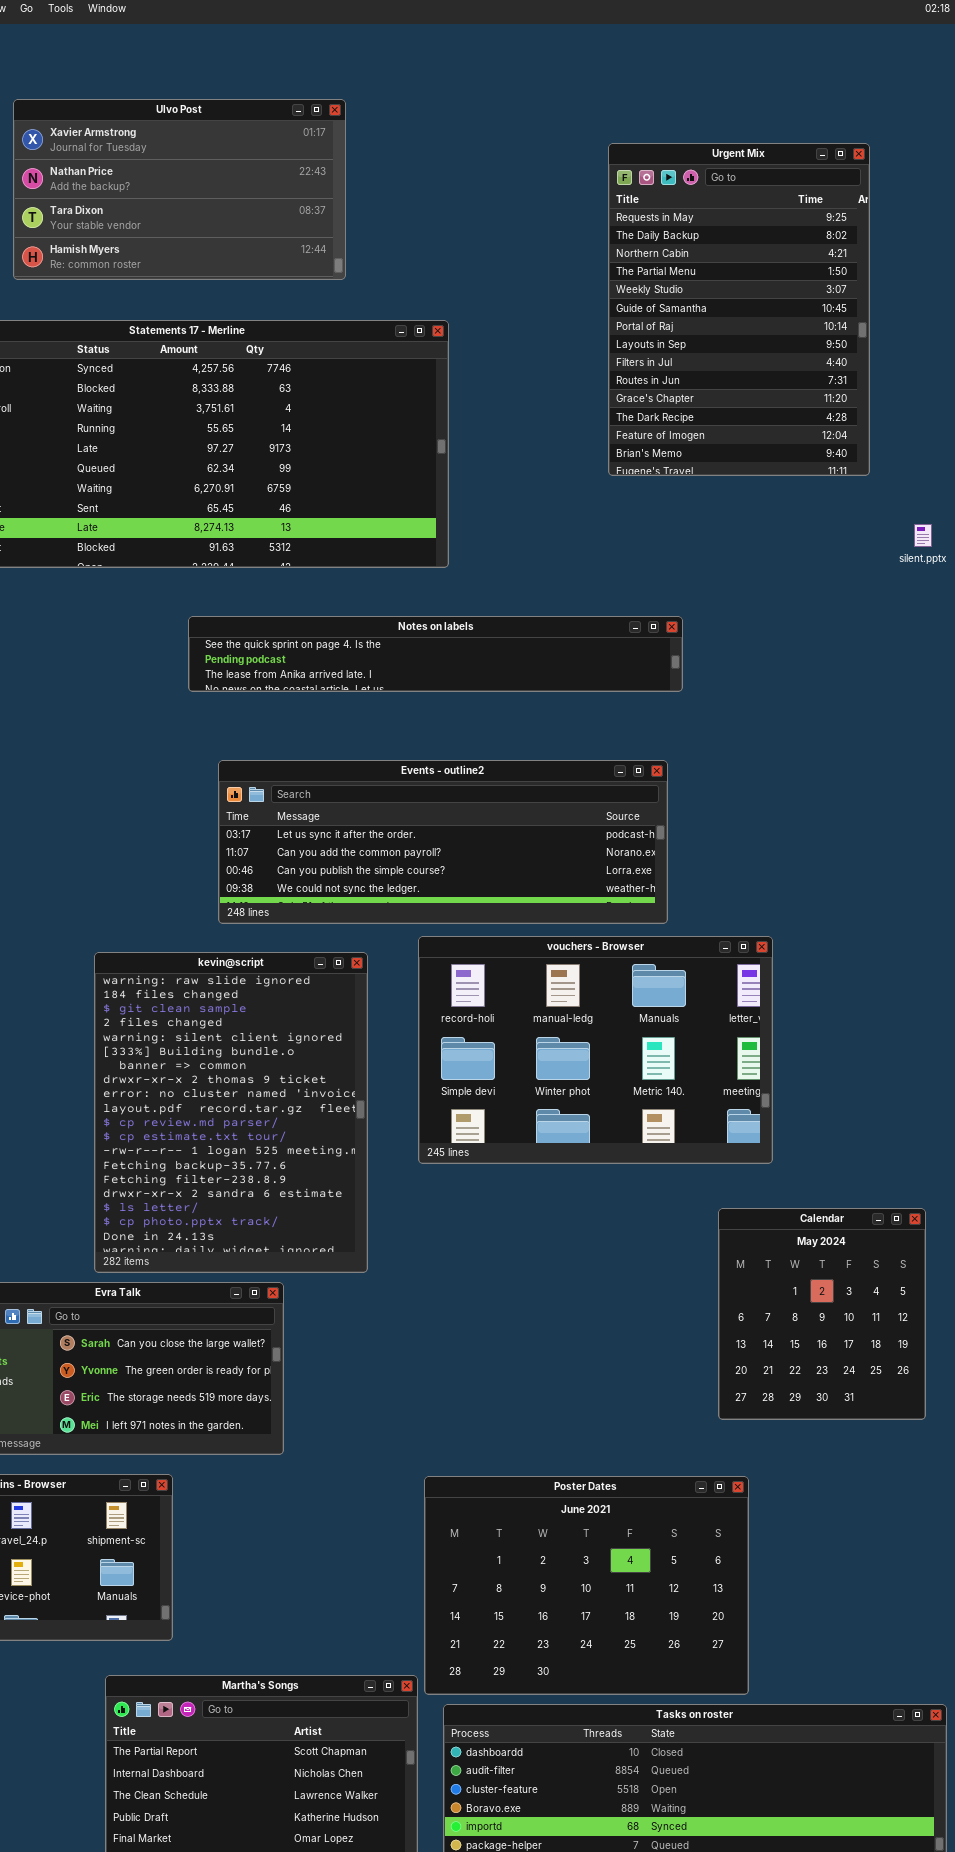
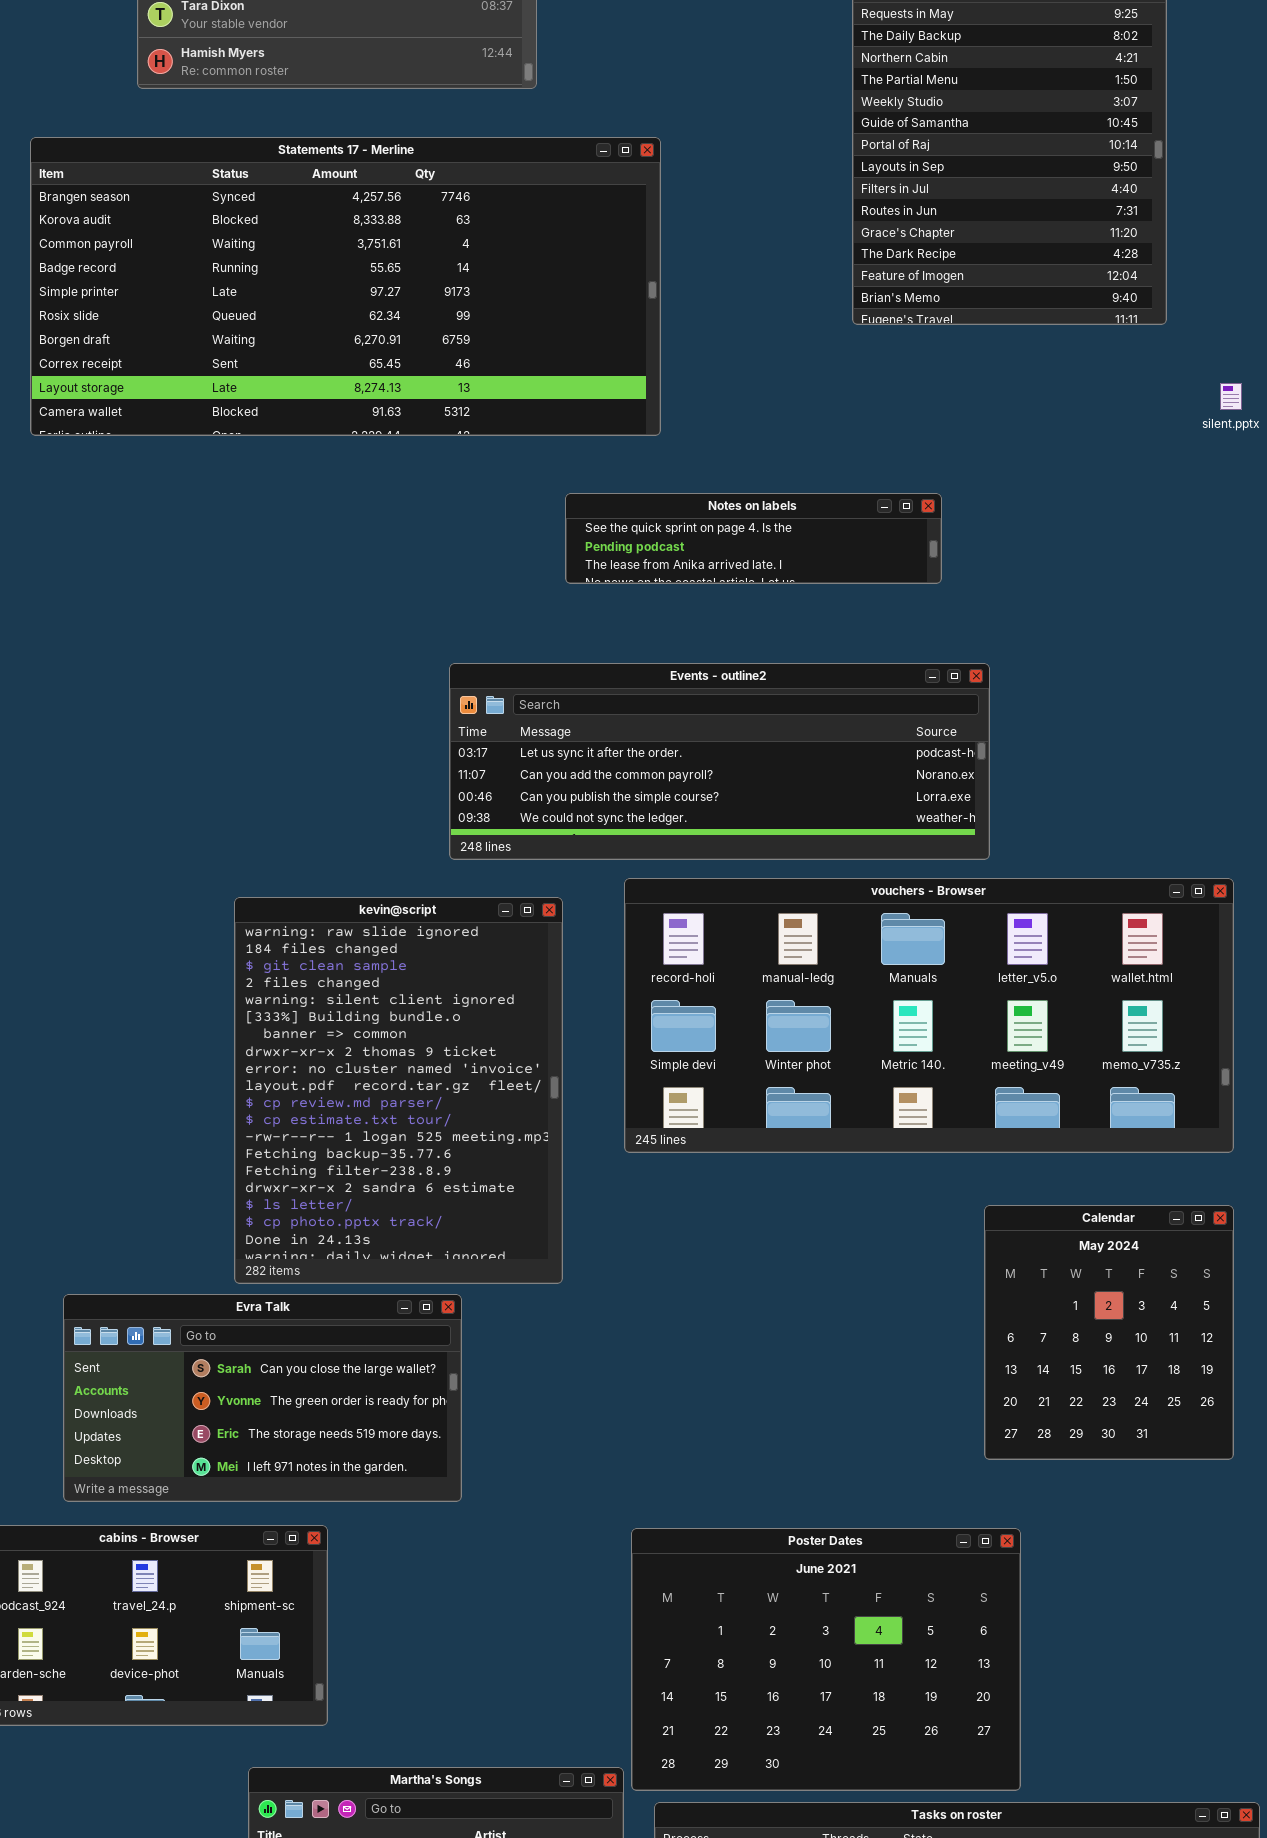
Notes on labels: [188,616,683,692] -> [565,493,942,584], resized
Events - outline2: [218,760,668,924] -> [449,663,990,860], moved
vouchers - Browser: [418,936,773,1164] -> [624,878,1234,1153], resized

